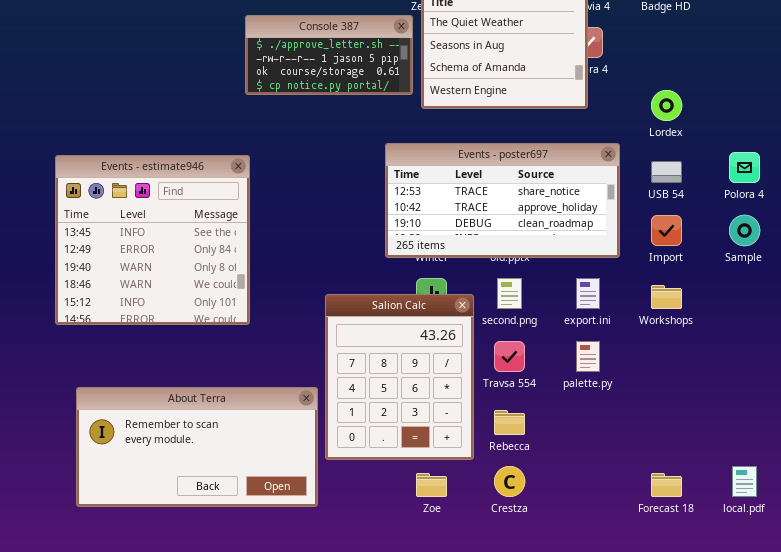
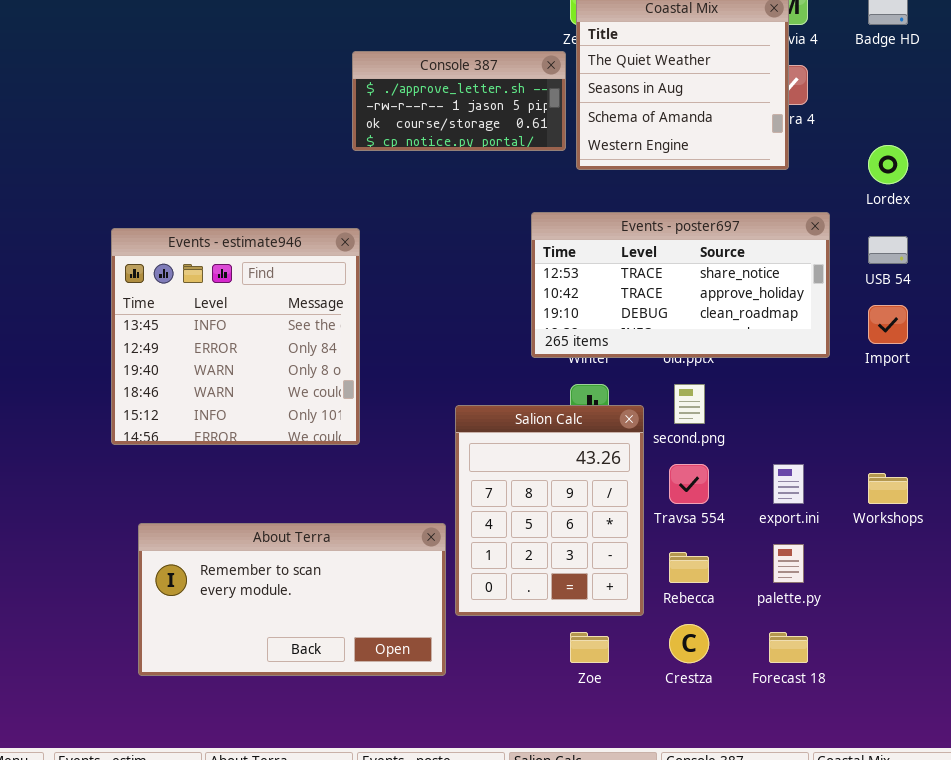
export.ini: [576,278,600,309] -> [773,464,804,504], moved
Workshops: [651,285,682,309] -> [868,473,908,504], moved
palette.py: [576,341,600,372] -> [773,544,804,583], moved
Forecast 18: [651,473,682,497] -> [769,632,808,663], moved

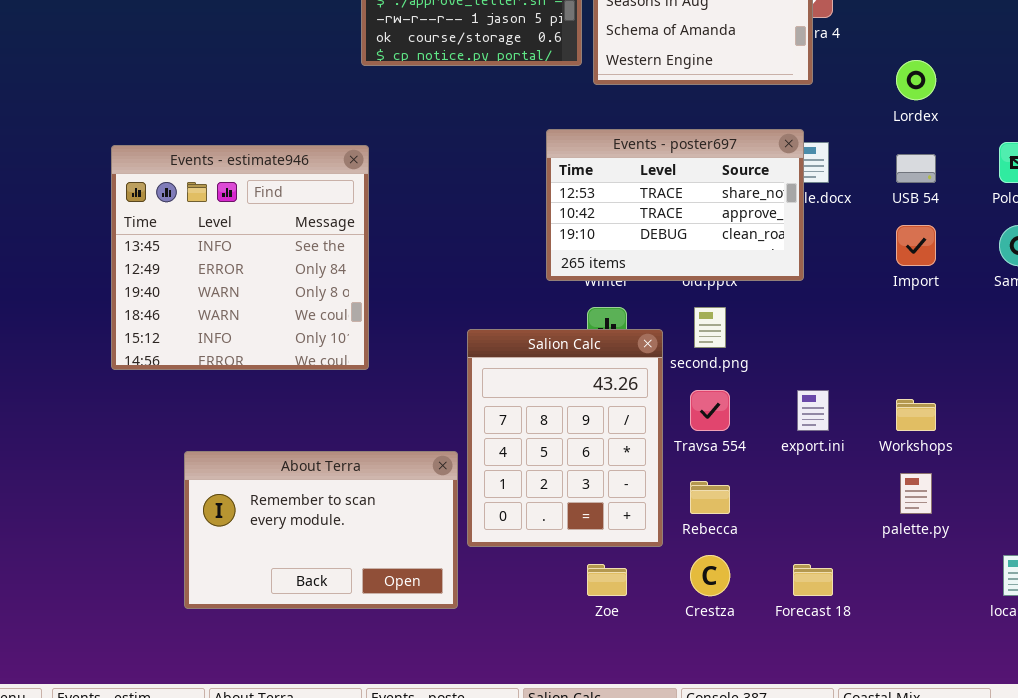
Events - poster697: [531,212,830,358] -> [546,129,804,281], resized
About Terra: [138,523,446,676] -> [184,451,458,609], resized
palette.py: [773,544,804,583] -> [900,473,932,514], moved

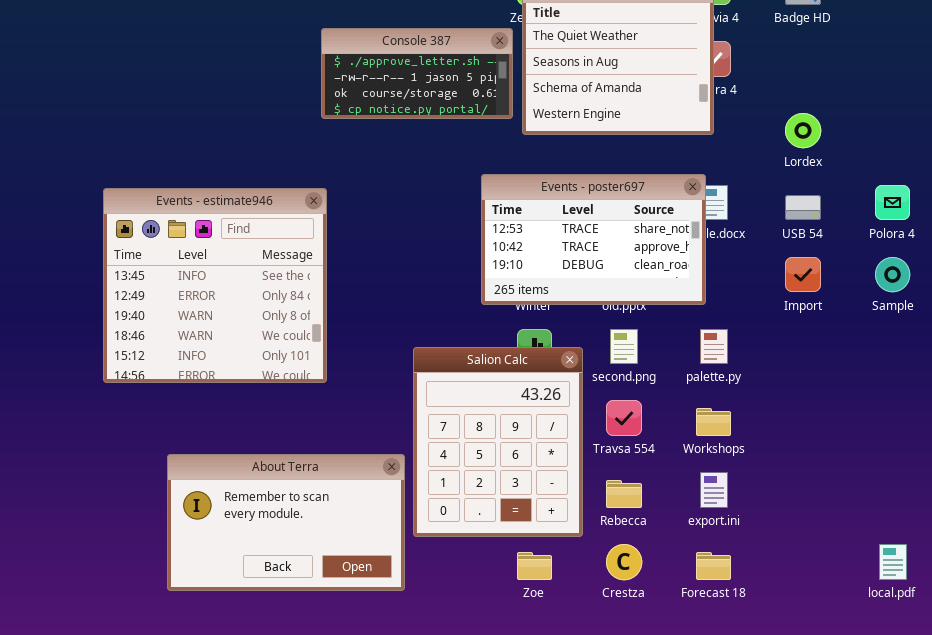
export.ini: [797,390,829,431] -> [700,472,728,508], moved
Workshops: [896,399,936,431] -> [696,408,731,436], moved
palette.py: [900,473,932,514] -> [700,329,728,364], moved

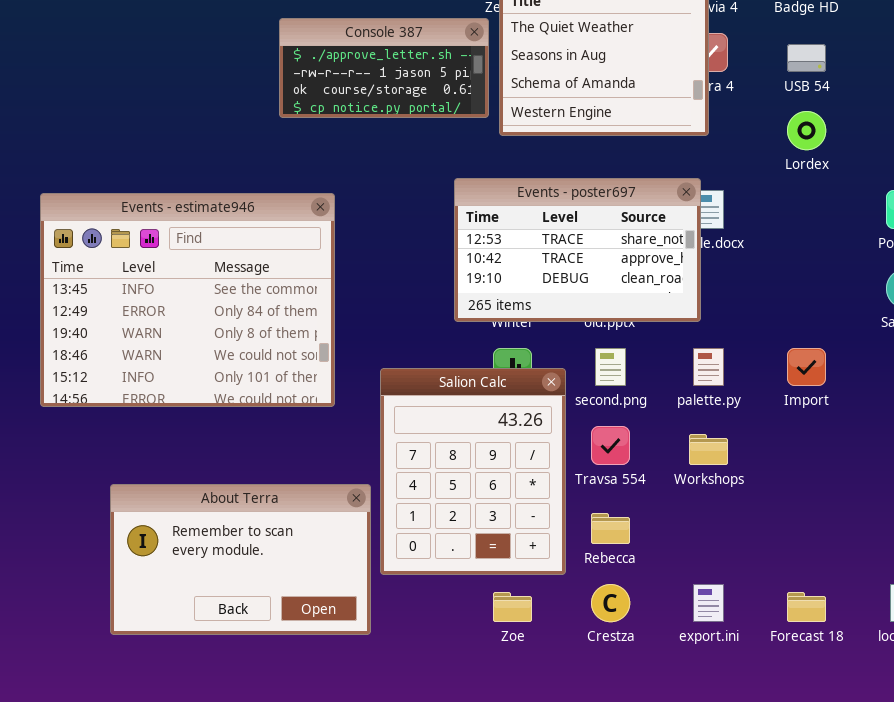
Events - estimate946: [103,188,327,383] -> [40,193,335,407], resized
USB 54: [785,195,821,220] -> [787,44,826,72], moved
Import: [785,257,821,292] -> [787,348,826,386], moved
export.ini: [700,472,728,508] -> [693,584,724,622], moved
Forecast 18: [696,552,731,580] -> [787,592,826,622], moved

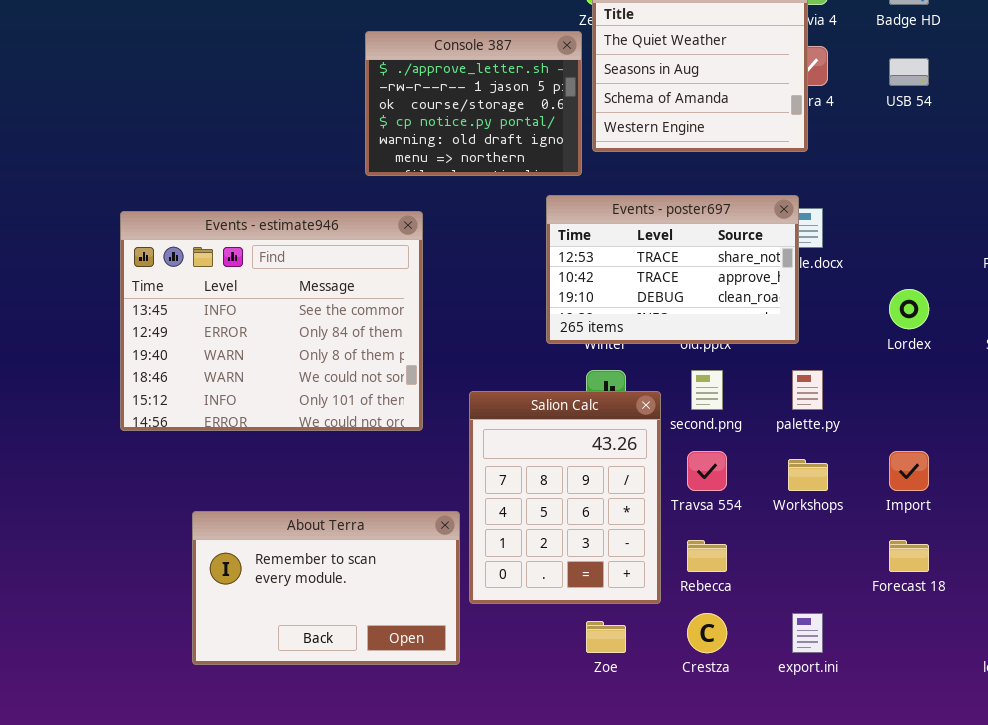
Console 387: [279,18,489,118] -> [365,31,582,176], resized
Lordex: [787,111,826,150] -> [889,289,929,329], moved
Import: [787,348,826,386] -> [889,451,929,491], moved
Forecast 18: [787,592,826,622] -> [889,540,929,572], moved

